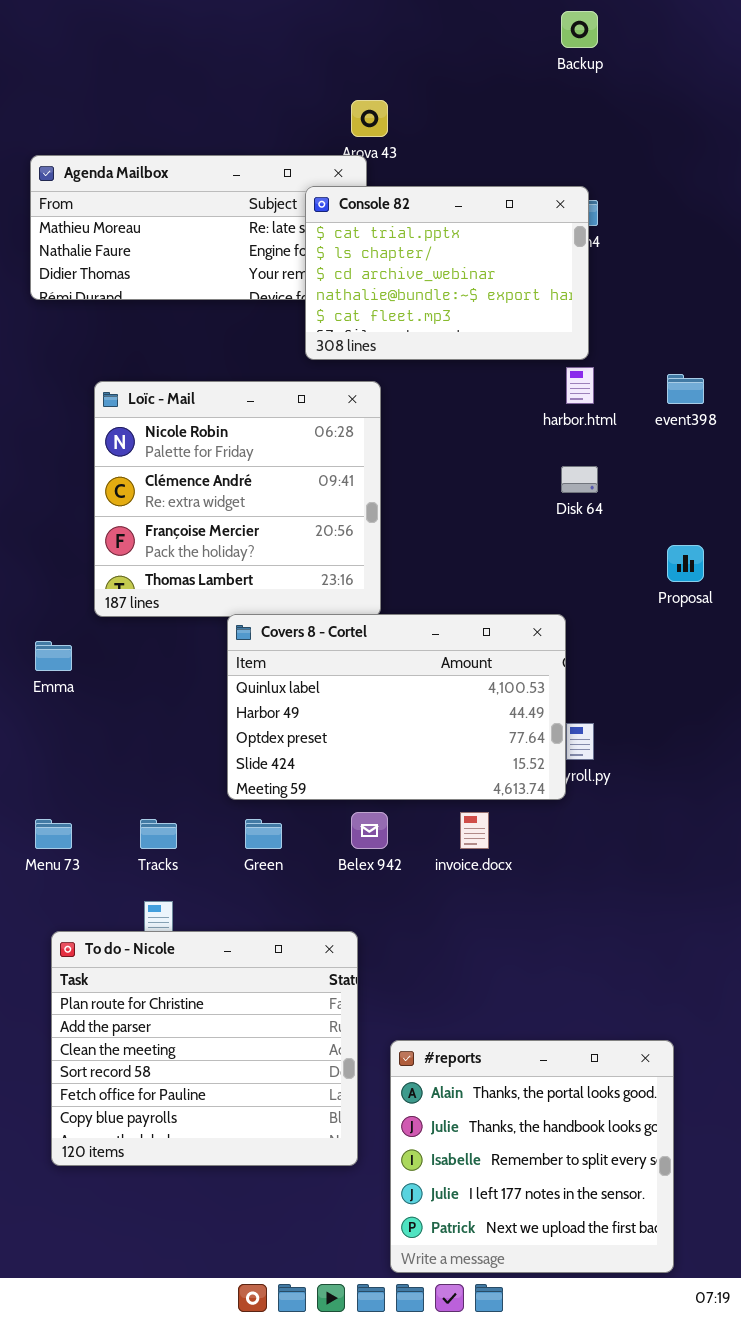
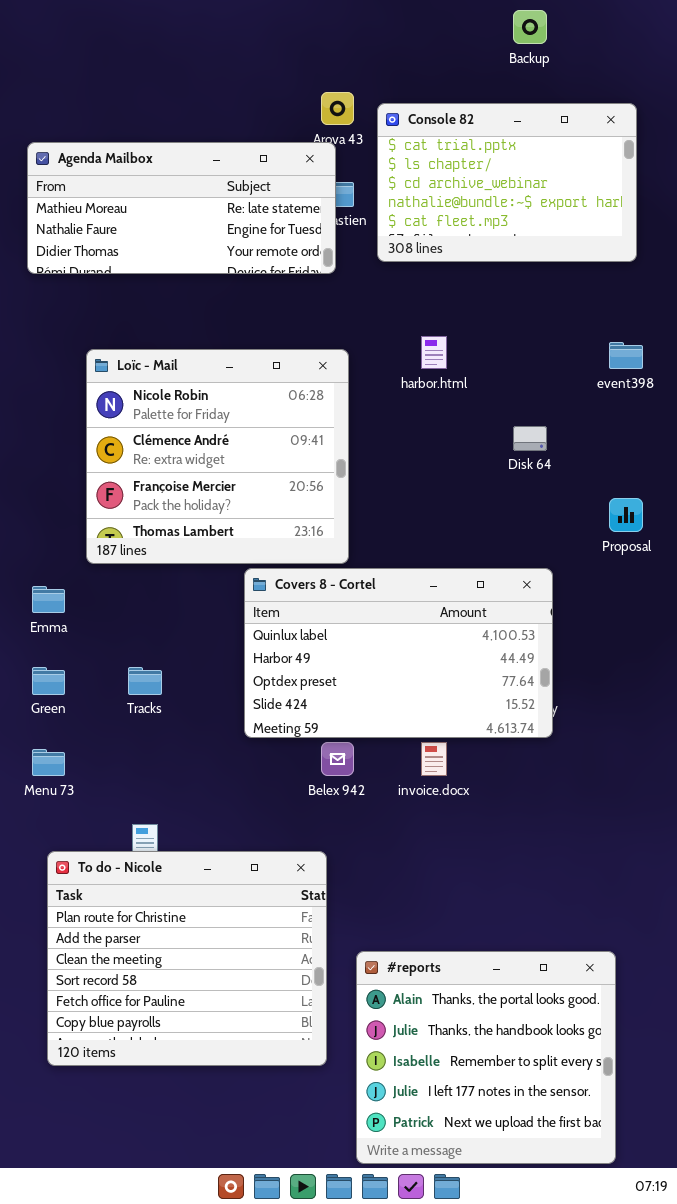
Console 82: [305,186,589,360] -> [377,103,637,262], moved
harbor.html: [566,367,594,404] -> [421,336,447,369], moved
Covers 8 - Cortel: [227,614,566,800] -> [244,568,553,738], moved
Tracks: [140,819,177,849] -> [128,667,162,695], moved
Green: [245,819,282,849] -> [32,667,65,695], moved

